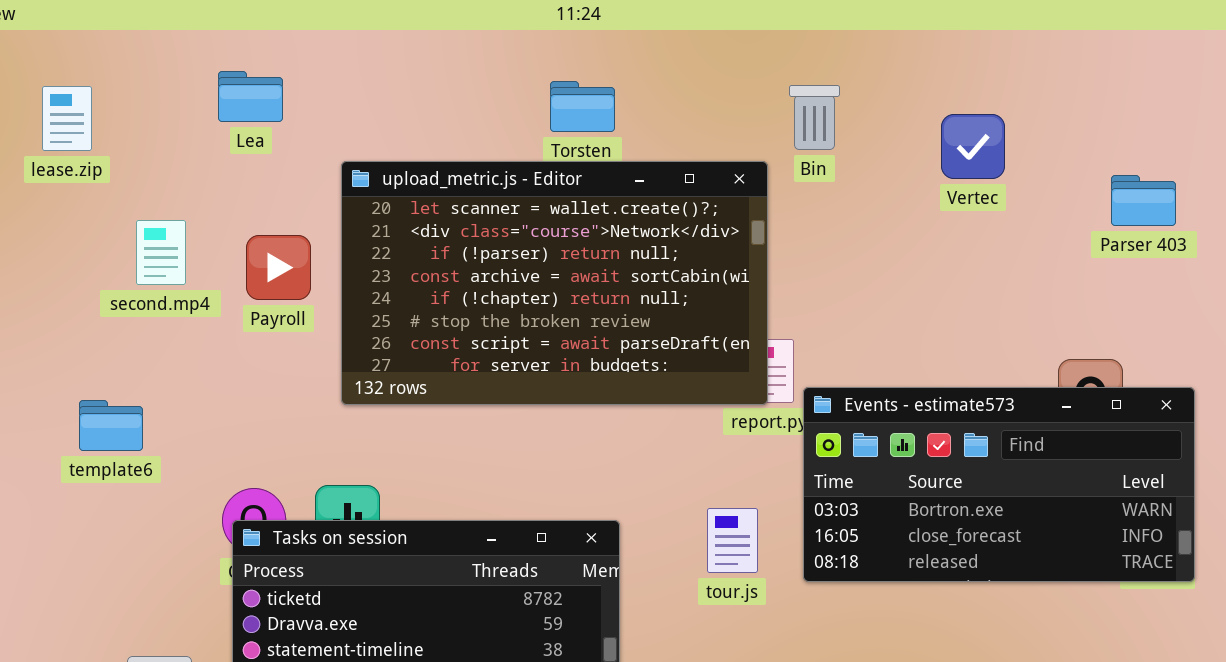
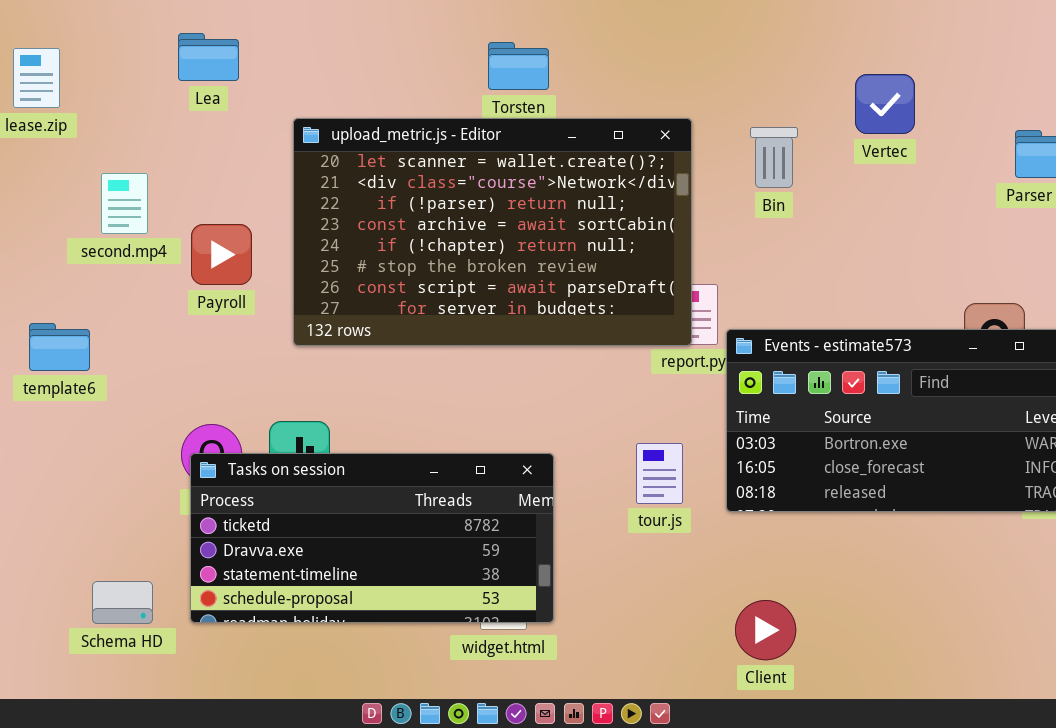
Bin: [789,85,840,150] -> [750,127,798,188], moved
Payroll: [246,235,311,300] -> [191,224,252,285], moved
template6: [79,400,143,451] -> [29,323,90,371], moved

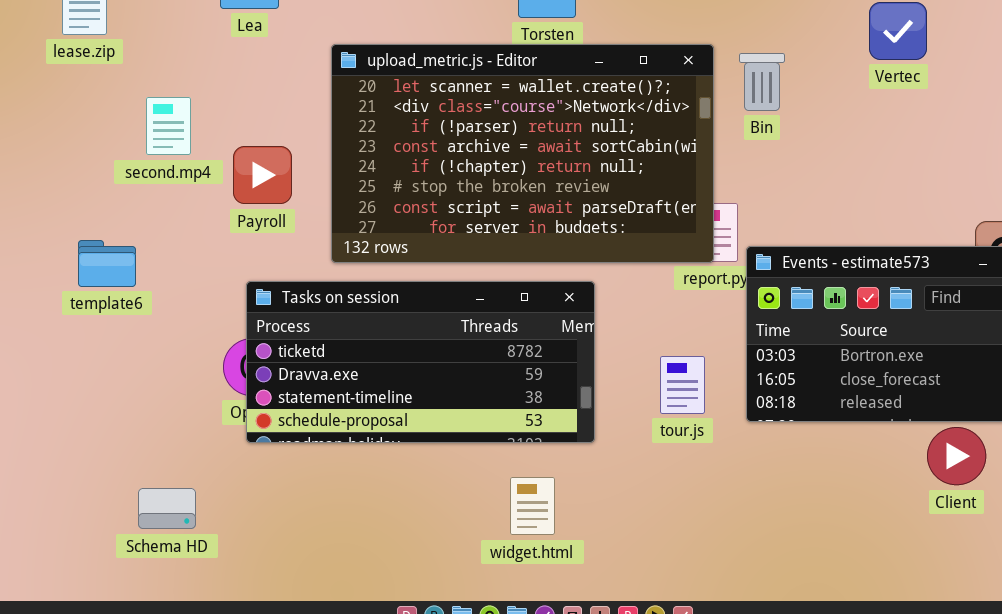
Bin: [750,127,798,188] -> [739,53,785,111], moved
Tasks on session: [190,453,554,623] -> [246,281,595,443], moved
Client: [735,600,796,660] -> [927,427,986,485], moved

